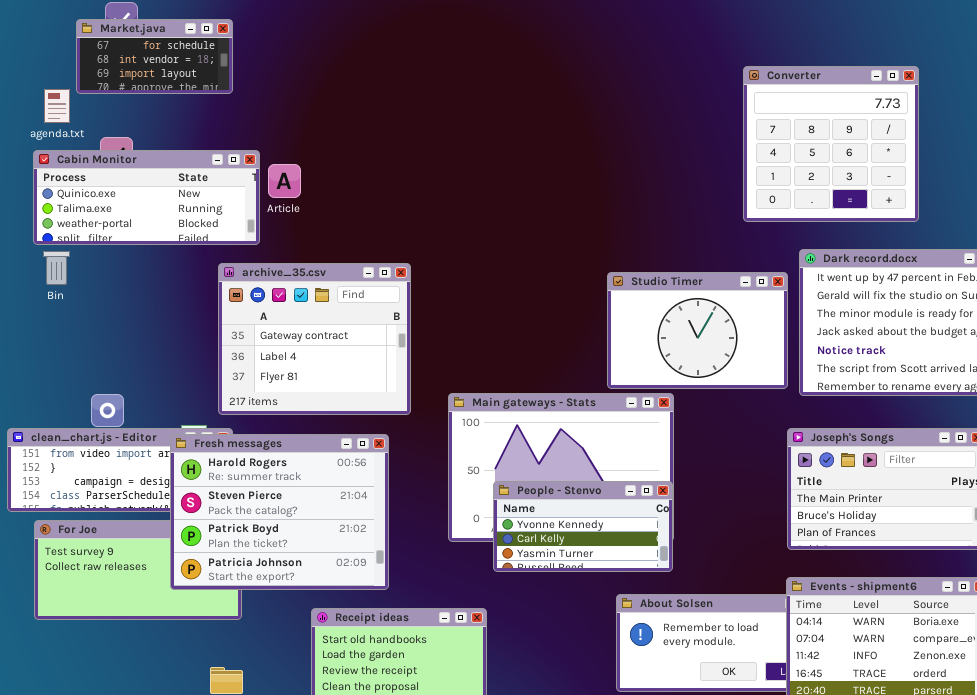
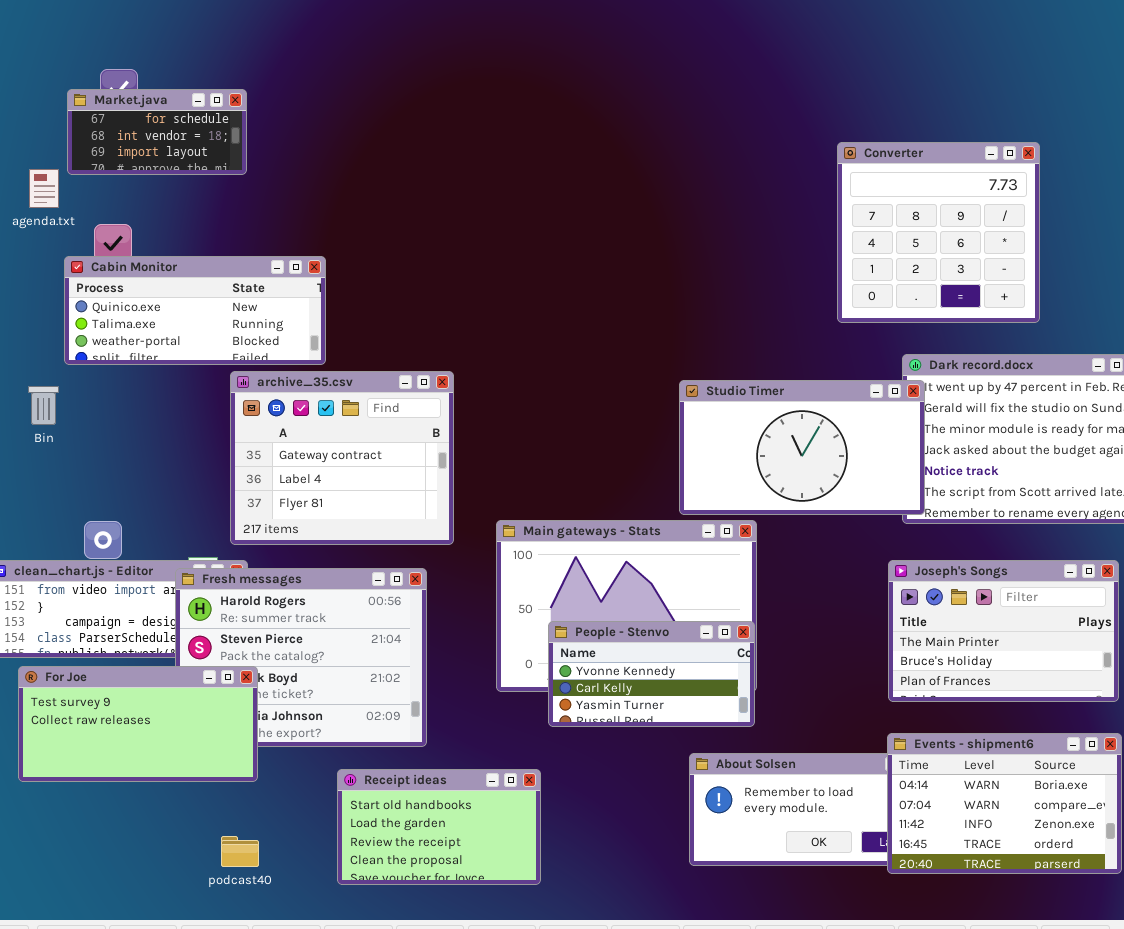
Cabin Monitor: [33,150,260,245] -> [64,256,326,365], moved
Bin: [43,251,70,285] -> [28,386,59,425], moved
Studio Timer: [607,272,788,389] -> [679,380,925,515], resized
For Joe: [34,520,242,620] -> [18,666,258,782], raised

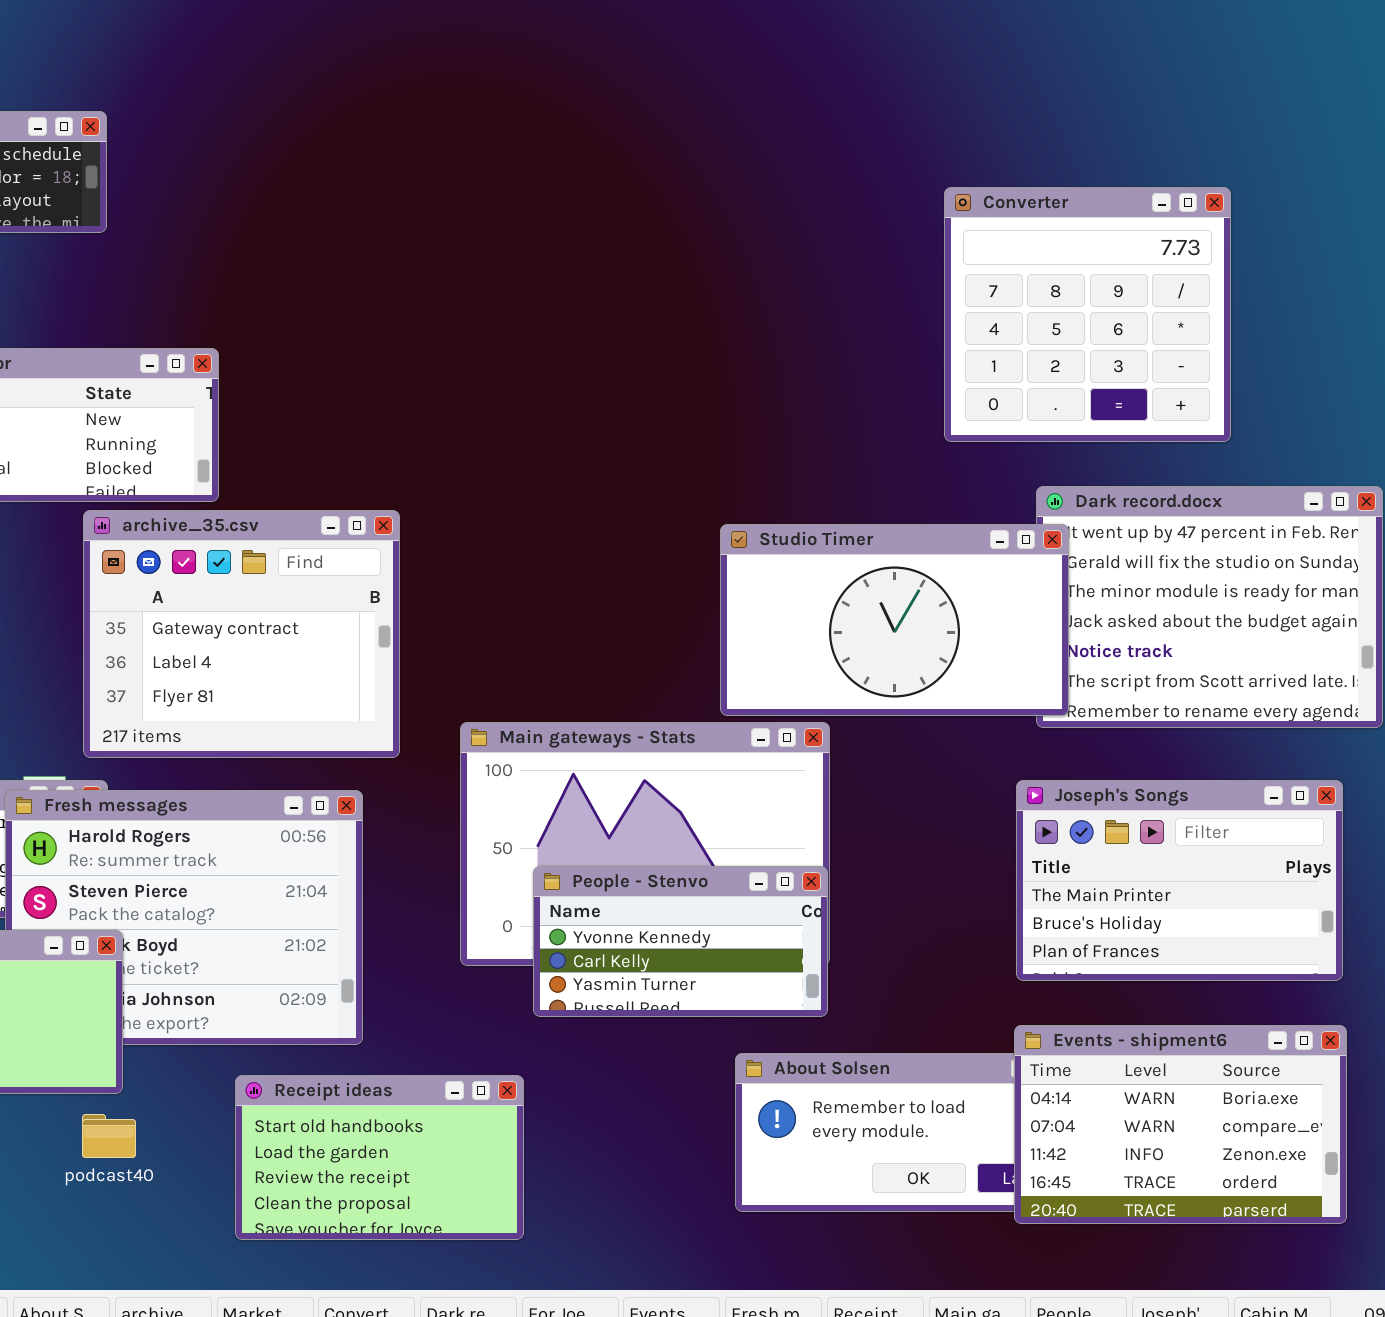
podcast40: [221,836,259,867] -> [82,1114,136,1158], moved

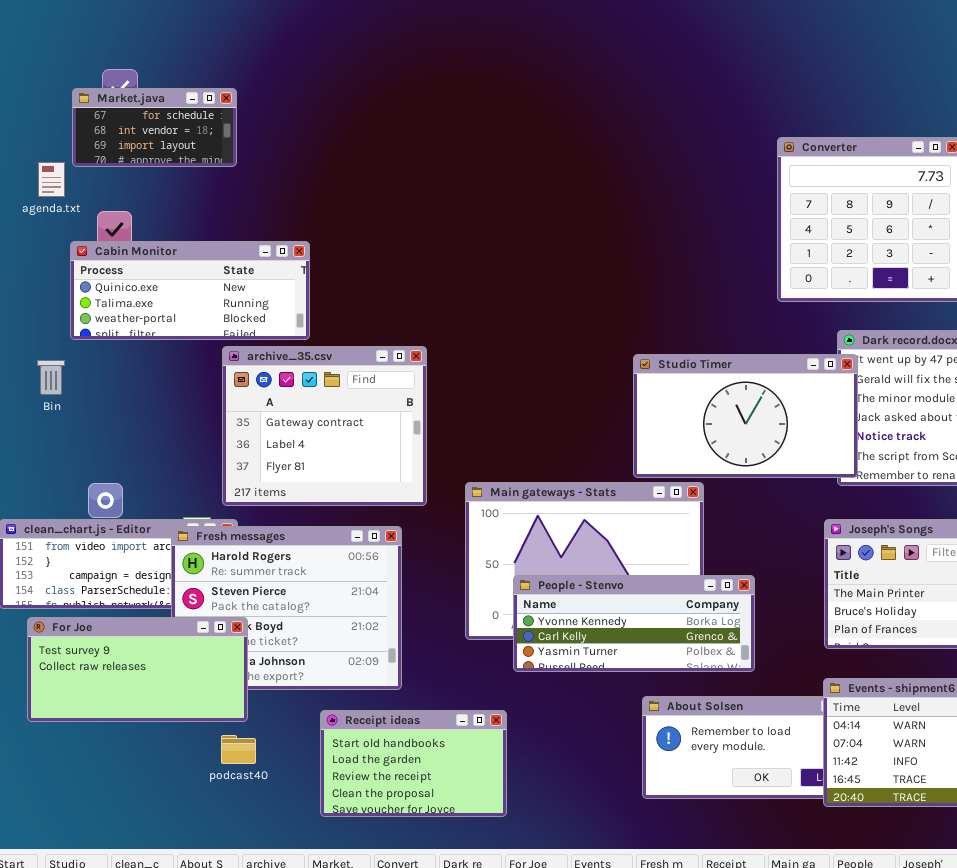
People - Stenvo: [533,866,828,1017] -> [513,575,755,672], resized

